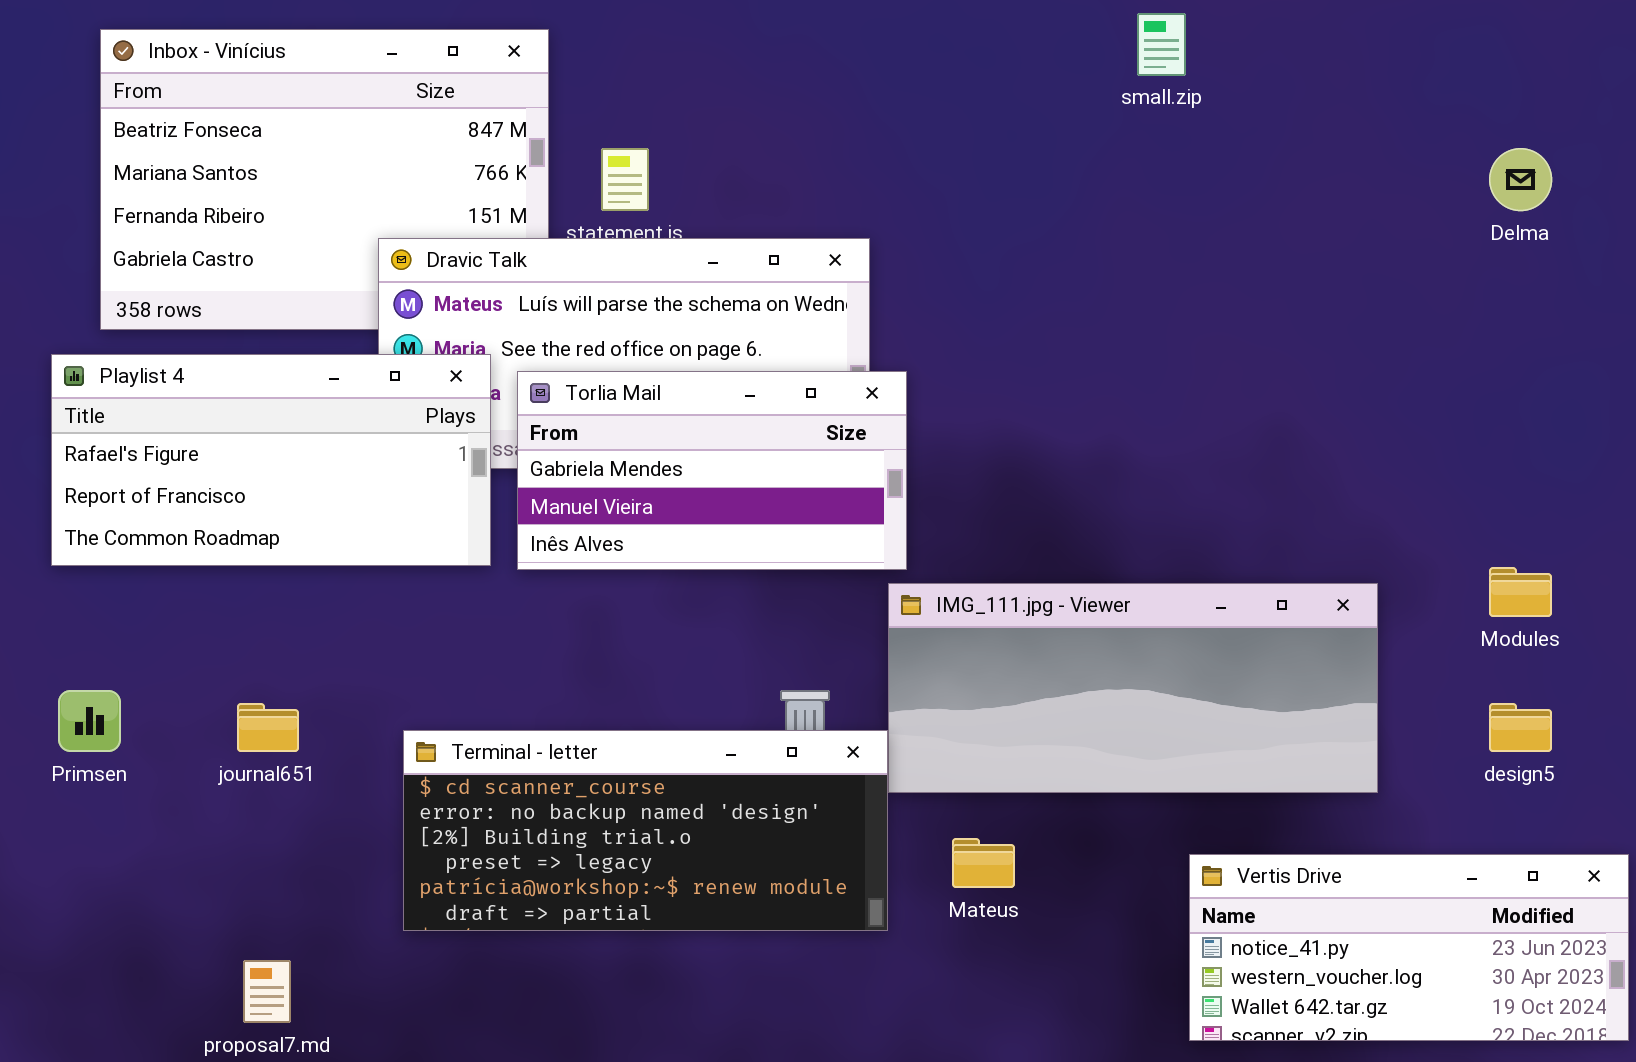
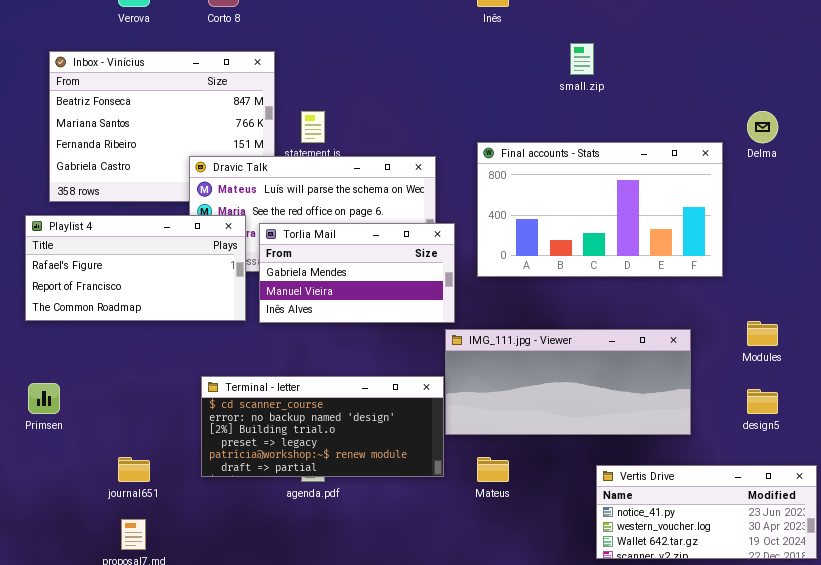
Final accounts - Stats: none -> [477,142,723,277], opened
journal651: [237,703,299,752] -> [118,457,150,482], moved
Terminal - letter: [403,730,888,931] -> [201,376,444,477], moved

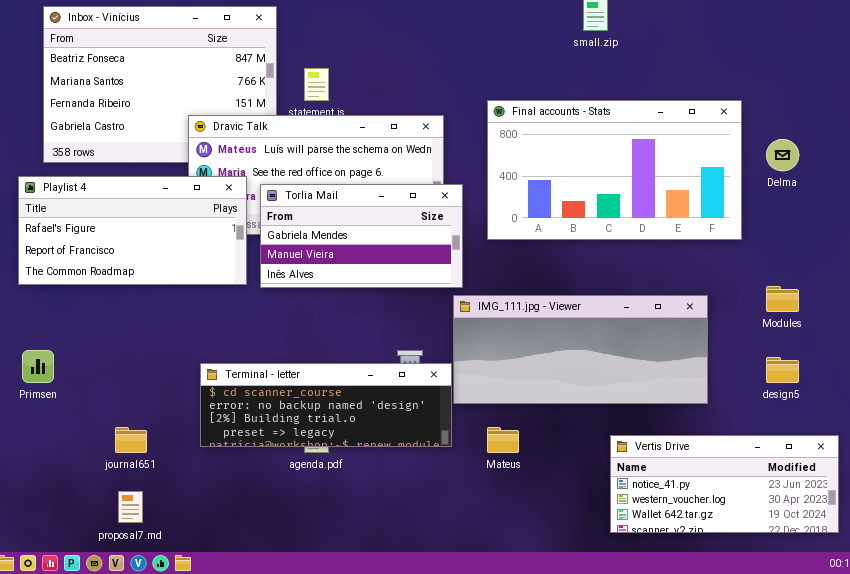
Delma: [747,111,778,143] -> [766,139,799,171], moved
Terminal - letter: [201,376,444,477] -> [200,363,452,447], resized

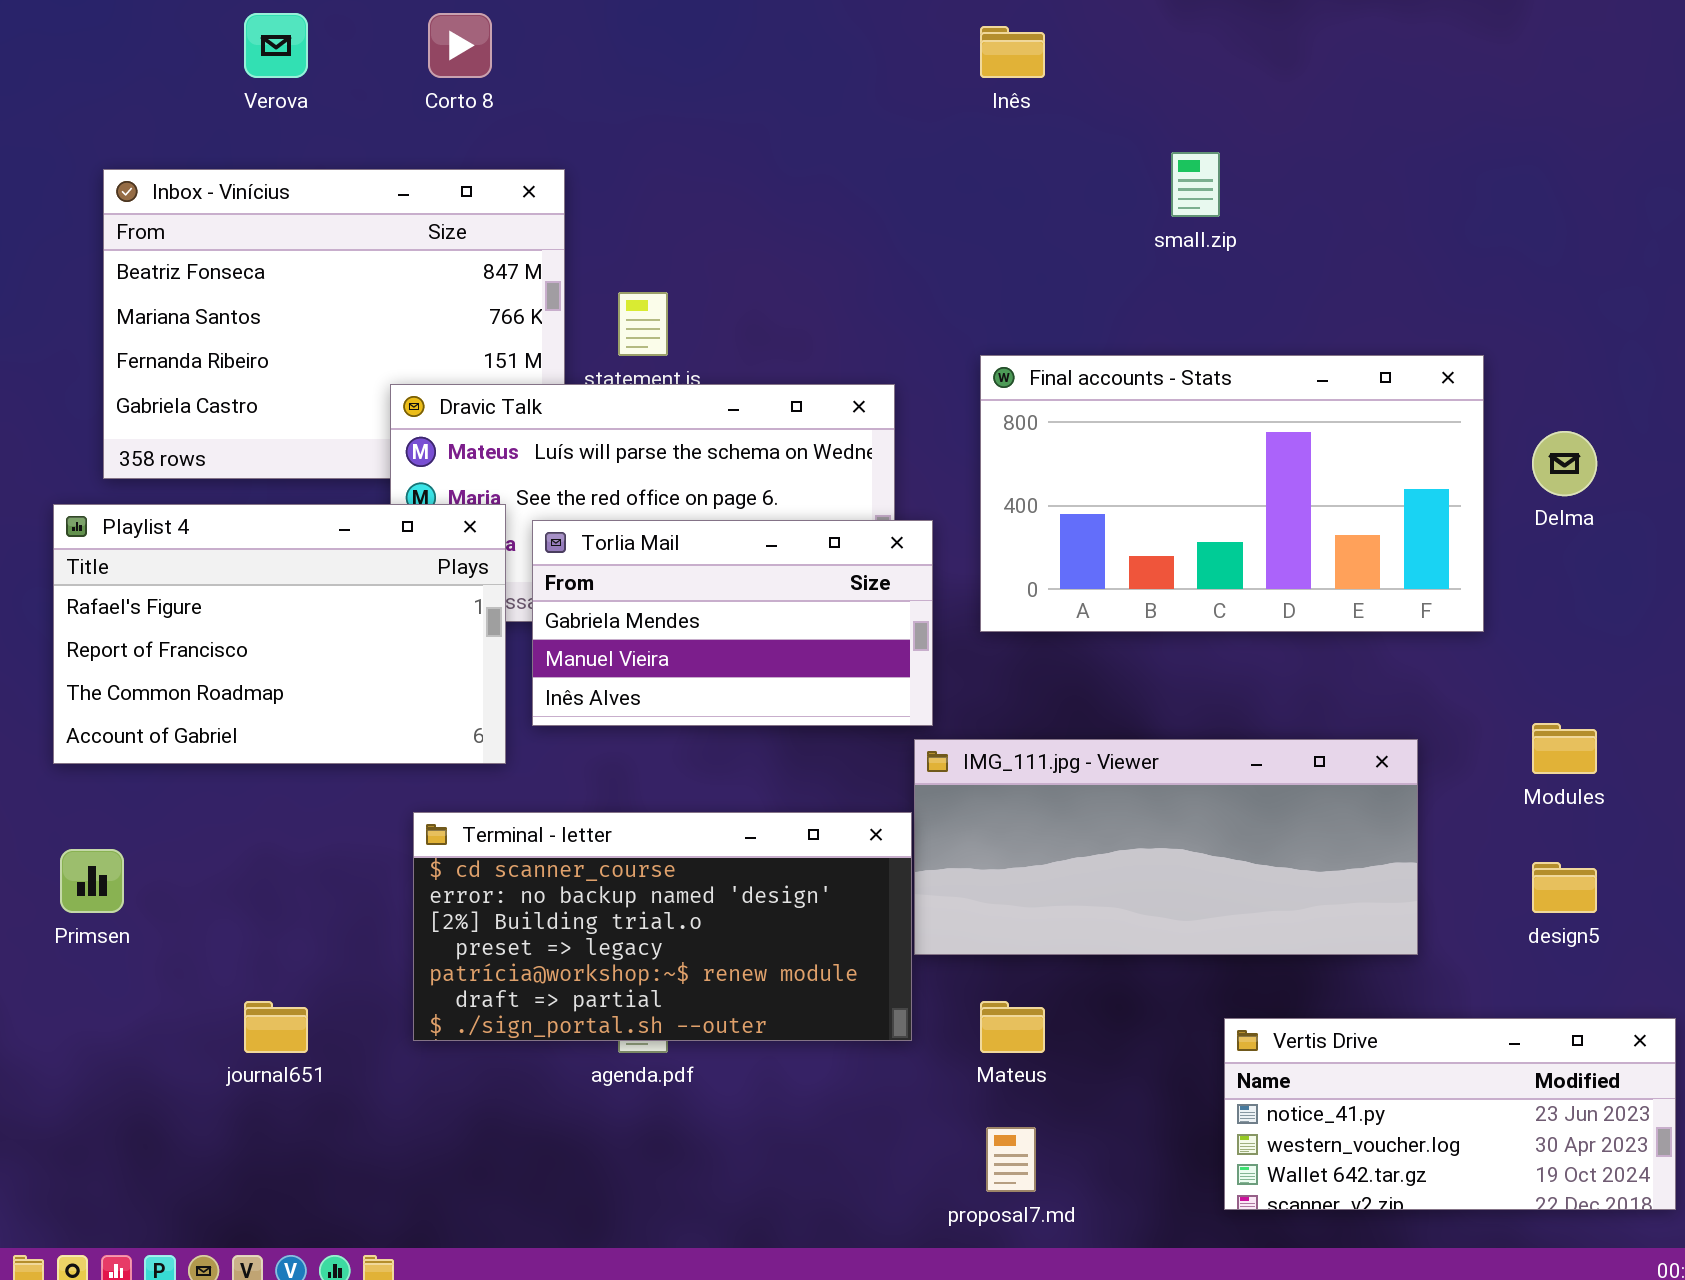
Playlist 4: [18,176,247,285] -> [53,504,506,764], resized
Terminal - letter: [200,363,452,447] -> [413,812,912,1041], resized
proposal7.md: [118,491,143,523] -> [986,1127,1036,1192], moved

